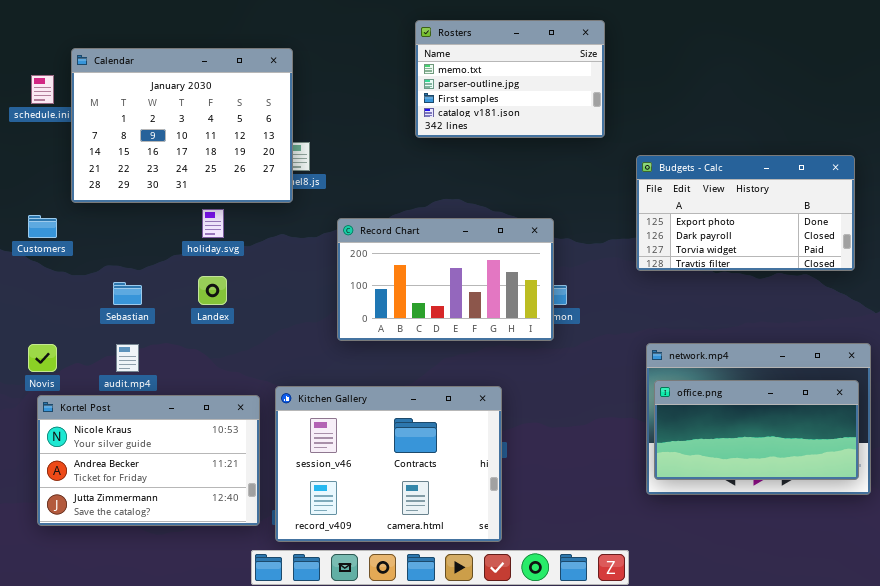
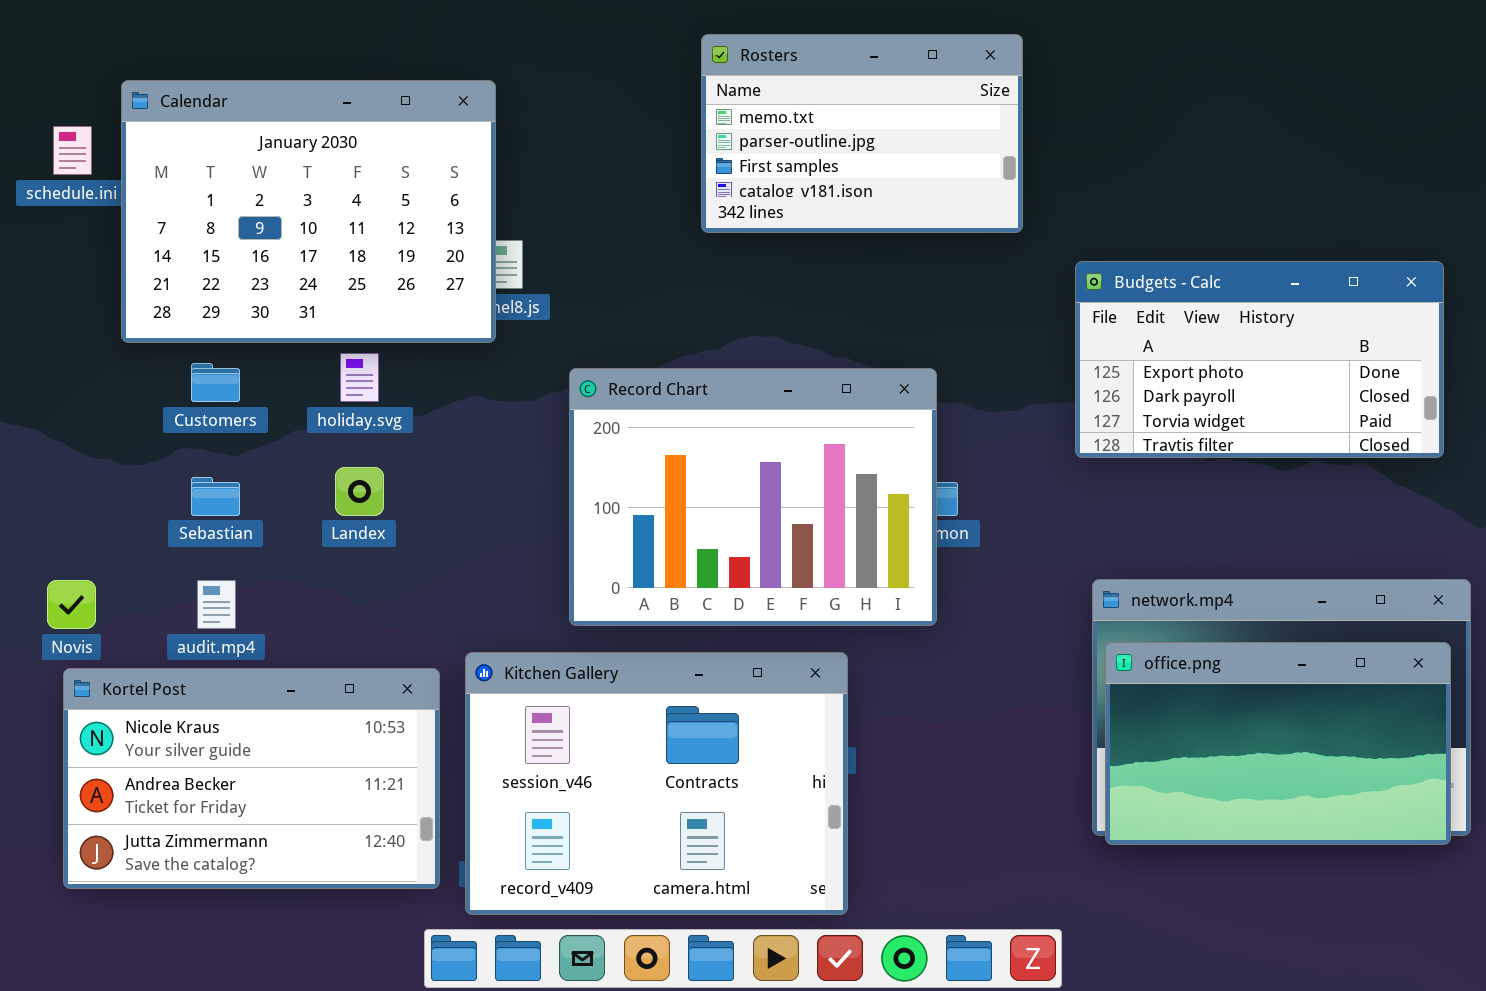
Customers: [28,215,57,238] -> [191,363,240,402], moved
Record Chart: [337,218,554,341] -> [569,368,937,626], resized
office.png: [654,380,859,480] -> [1105,642,1451,845], resized

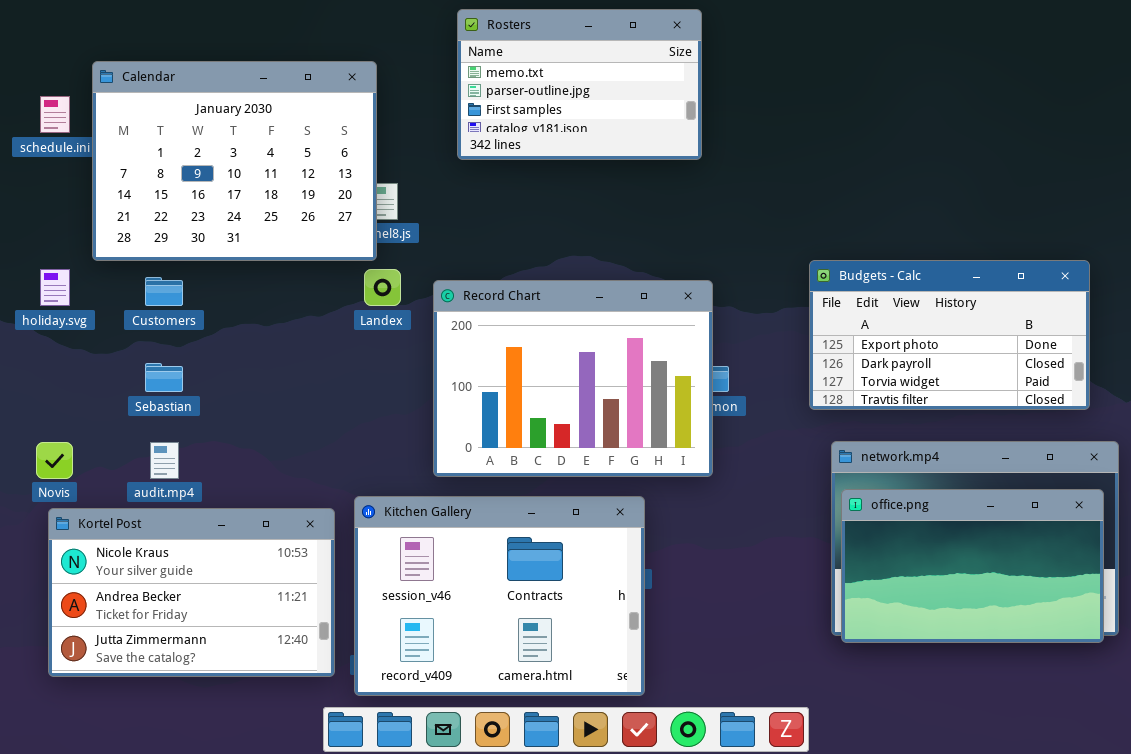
Rosters: [701,34,1023,233] -> [457,9,702,160], moved
Budgets - Calc: [1075,261,1444,458] -> [809,260,1090,410], moved
holiday.svg: [340,353,379,402] -> [40,269,70,306], moved
Landex: [335,467,384,516] -> [364,269,401,306], moved

